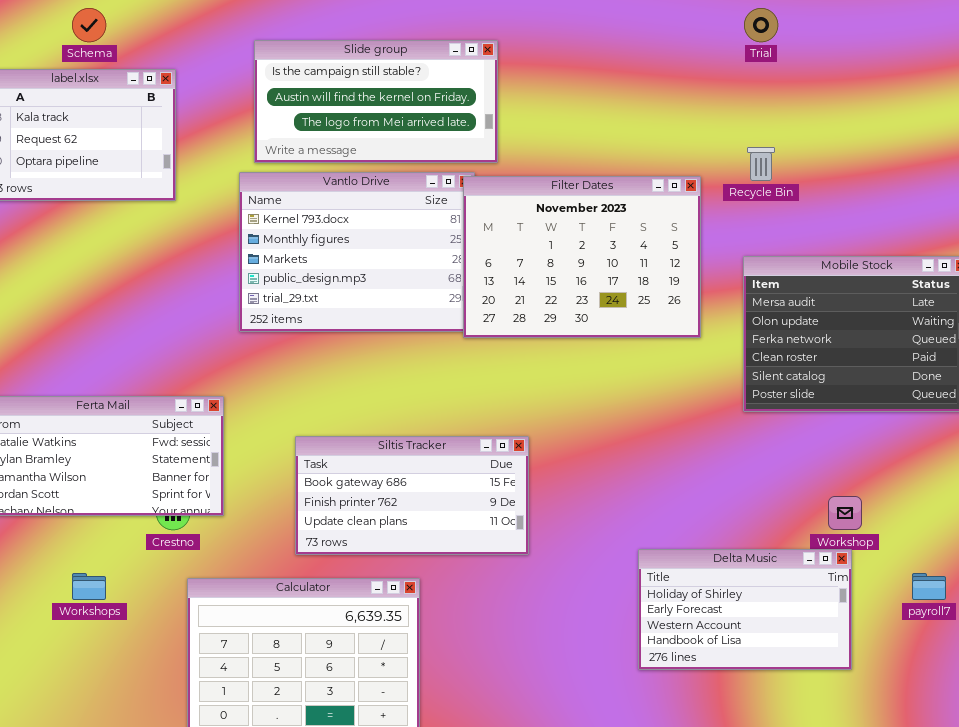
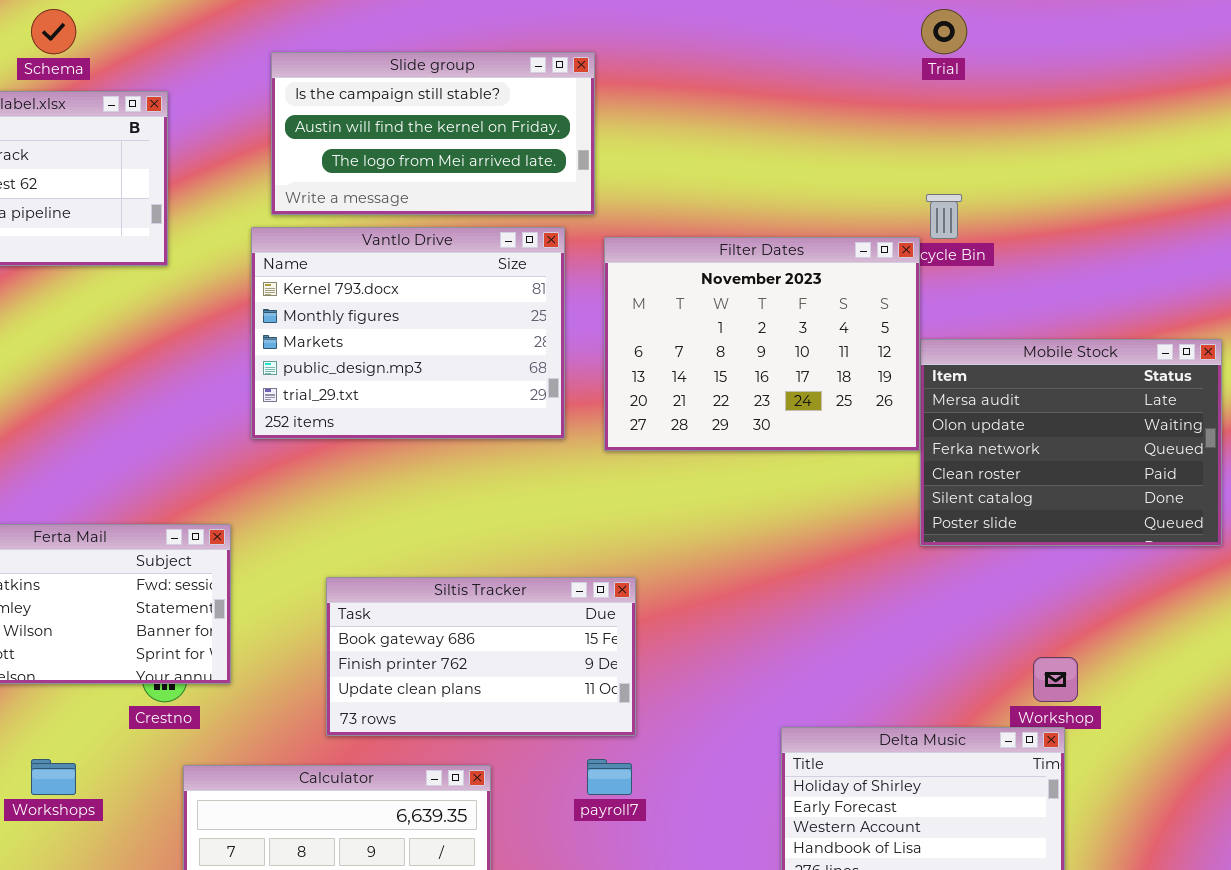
Filter Dates: [463,176,701,338] -> [604,237,920,451], moved
payroll7: [912,573,946,600] -> [587,759,632,795], moved

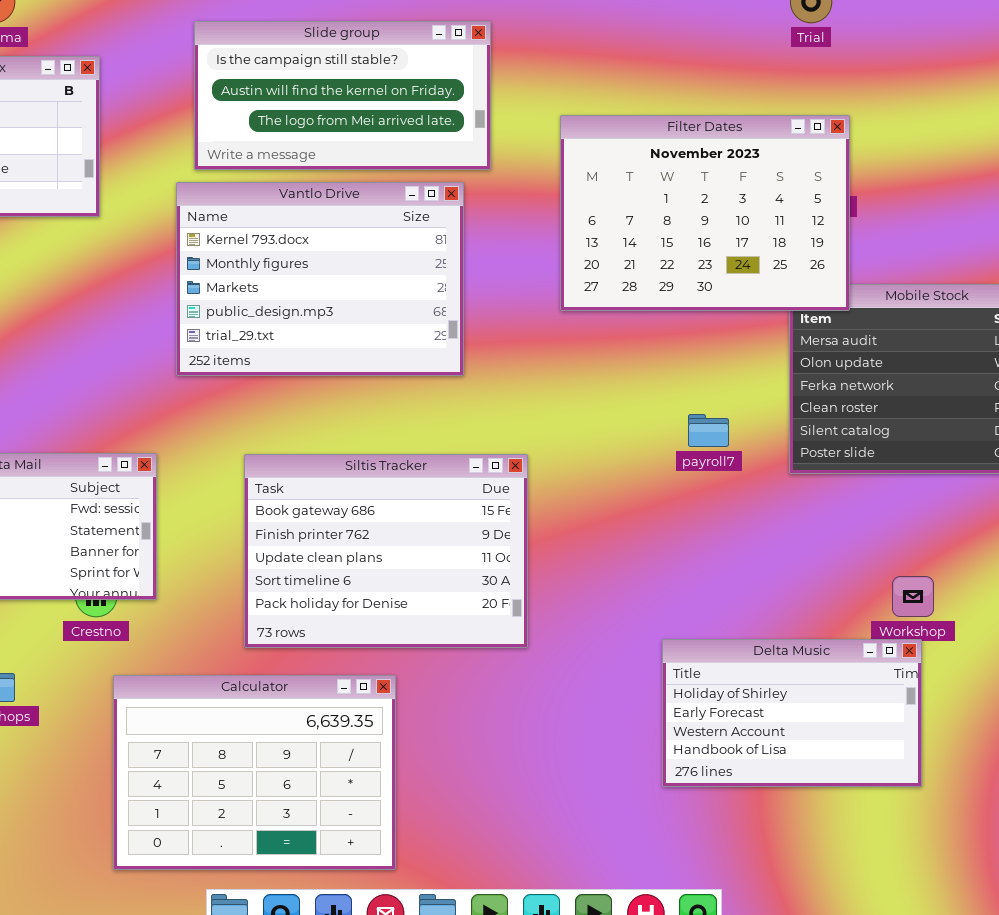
Filter Dates: [604,237,920,451] -> [560,115,850,311], moved
Siltis Tracker: [326,577,636,736] -> [244,454,528,648], resized
payroll7: [587,759,632,795] -> [688,414,729,447], moved

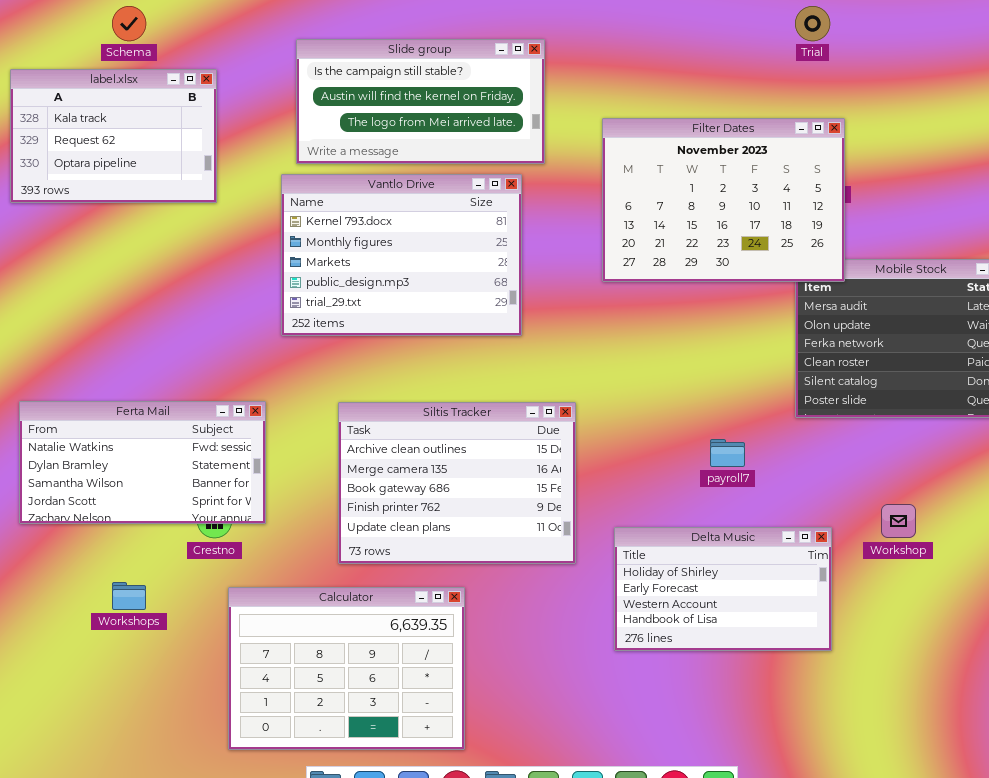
payroll7: [688,414,729,447] -> [710,439,745,467], moved
Siltis Tracker: [244,454,528,648] -> [338,402,576,564], scrolled up 2 rows
Delta Music: [662,639,922,787] -> [614,527,832,651], moved

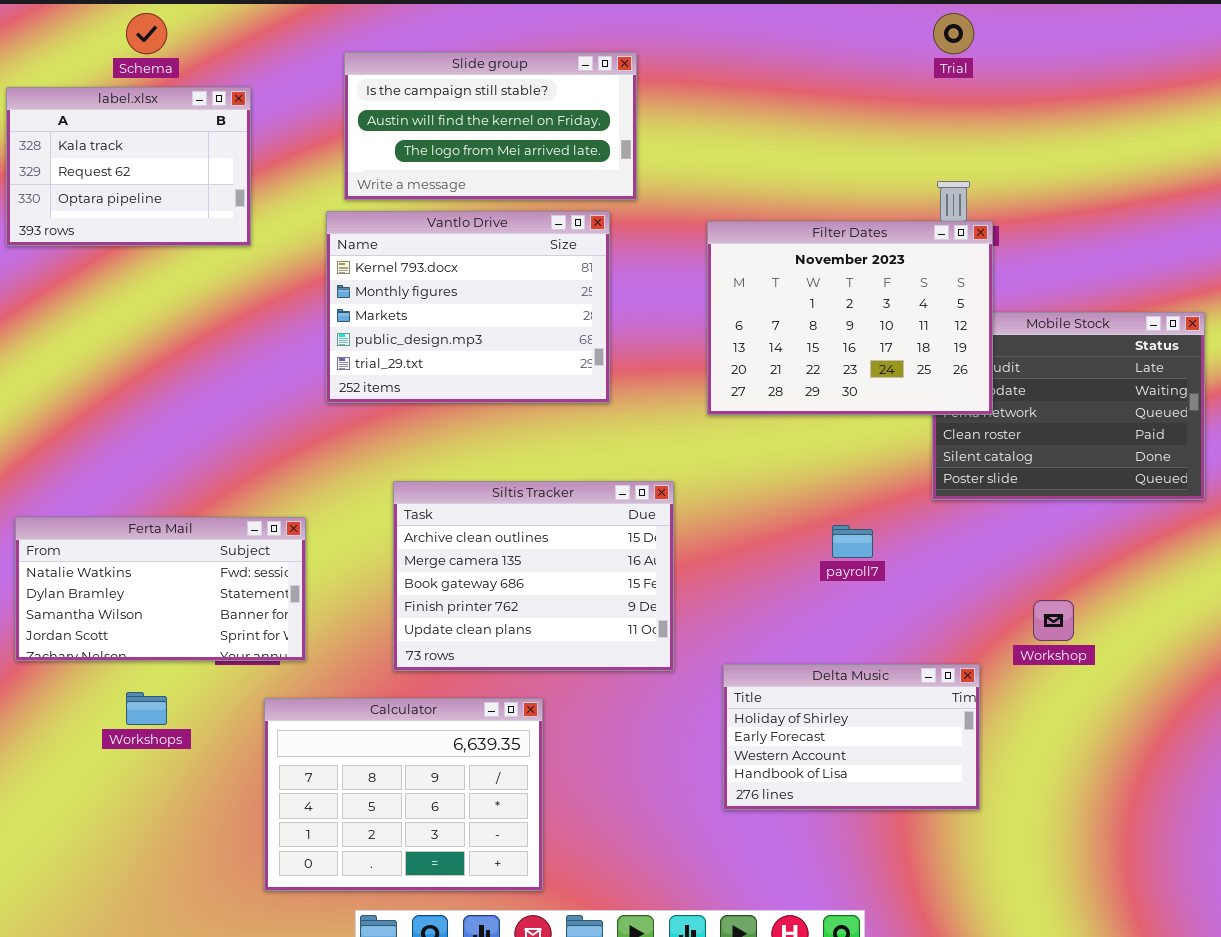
Filter Dates: [602,118,845,282] -> [707,221,993,415], moved
Ferta Mail: [19,401,266,524] -> [15,517,306,661], moved
Delta Music: [614,527,832,651] -> [723,664,980,810], moved

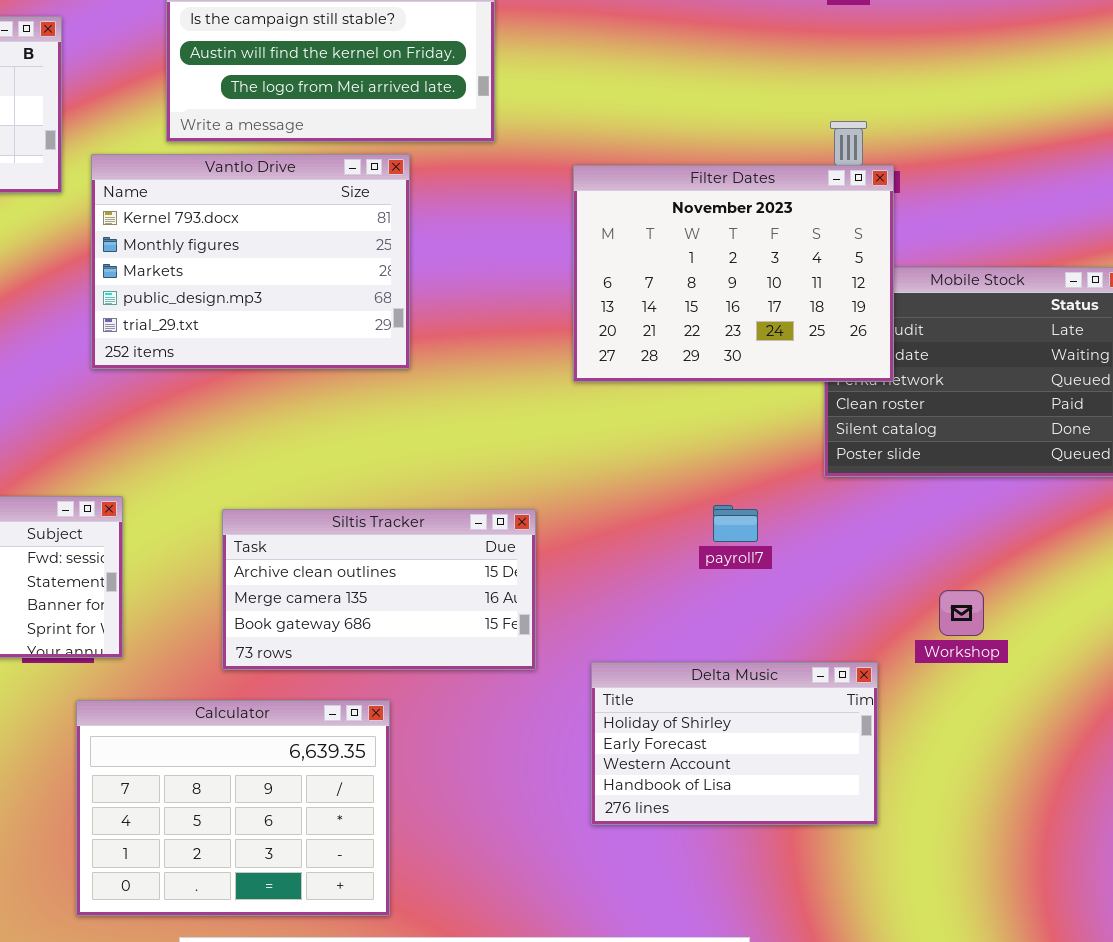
Vantlo Drive: [326,211,610,403] -> [91,154,410,369], moved
Siltis Tracker: [393,481,674,671] -> [222,509,536,670], resized

